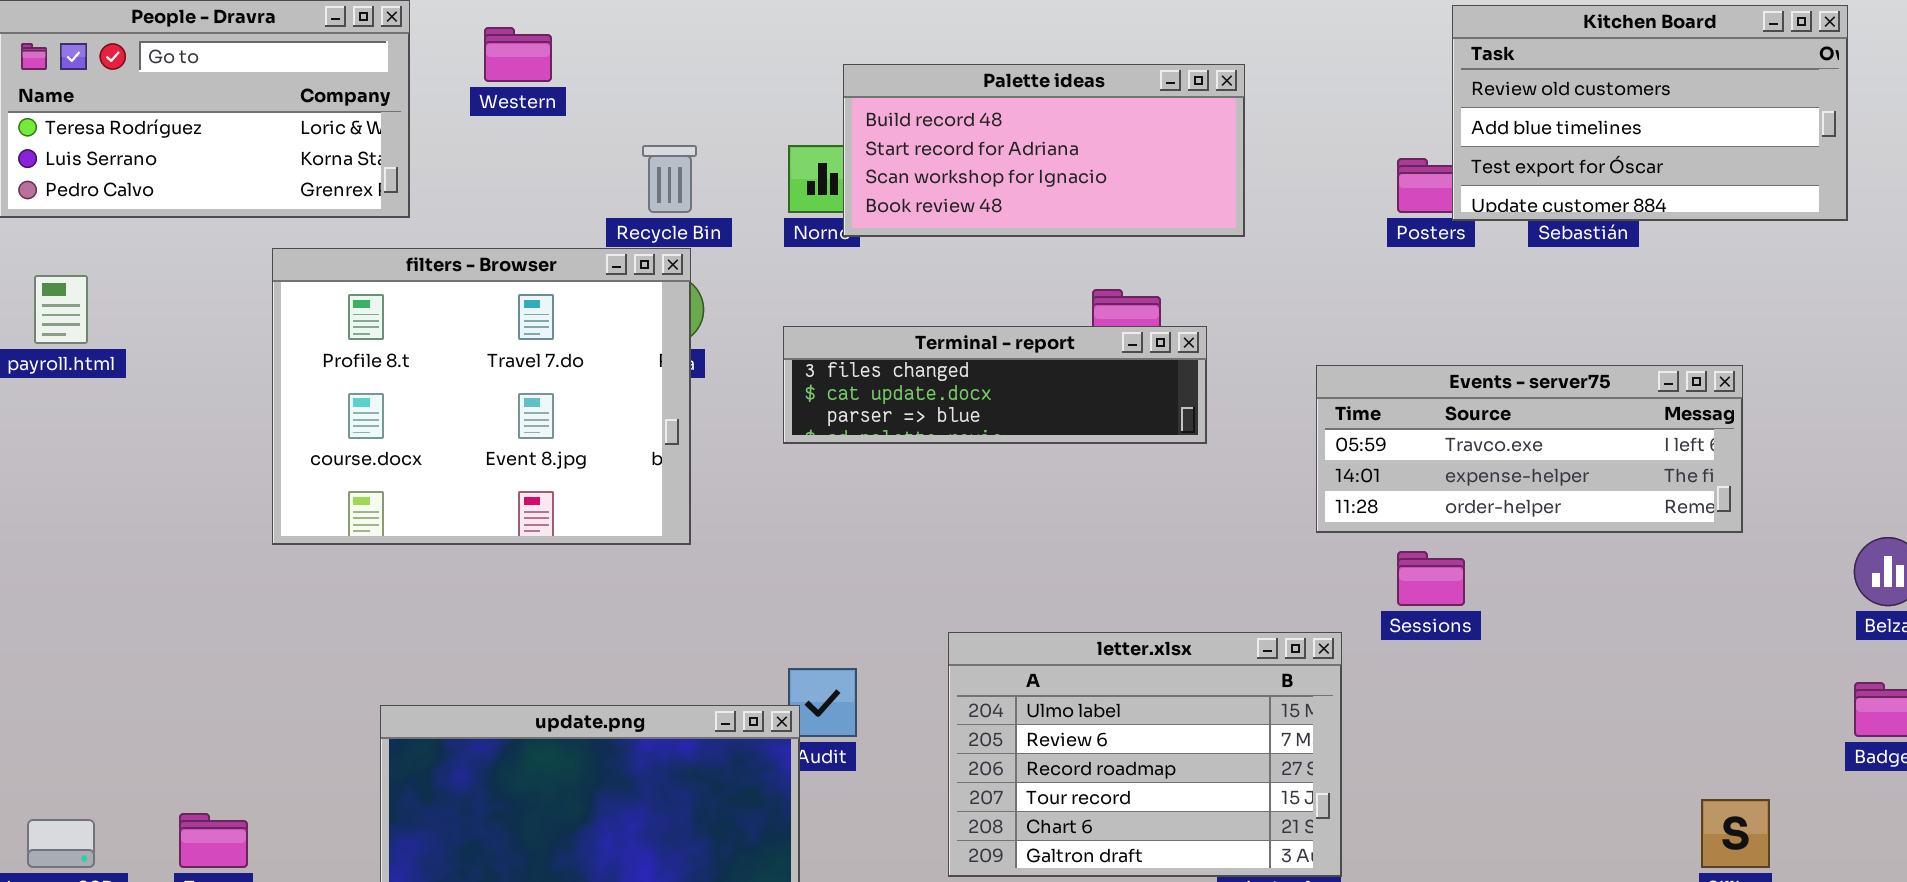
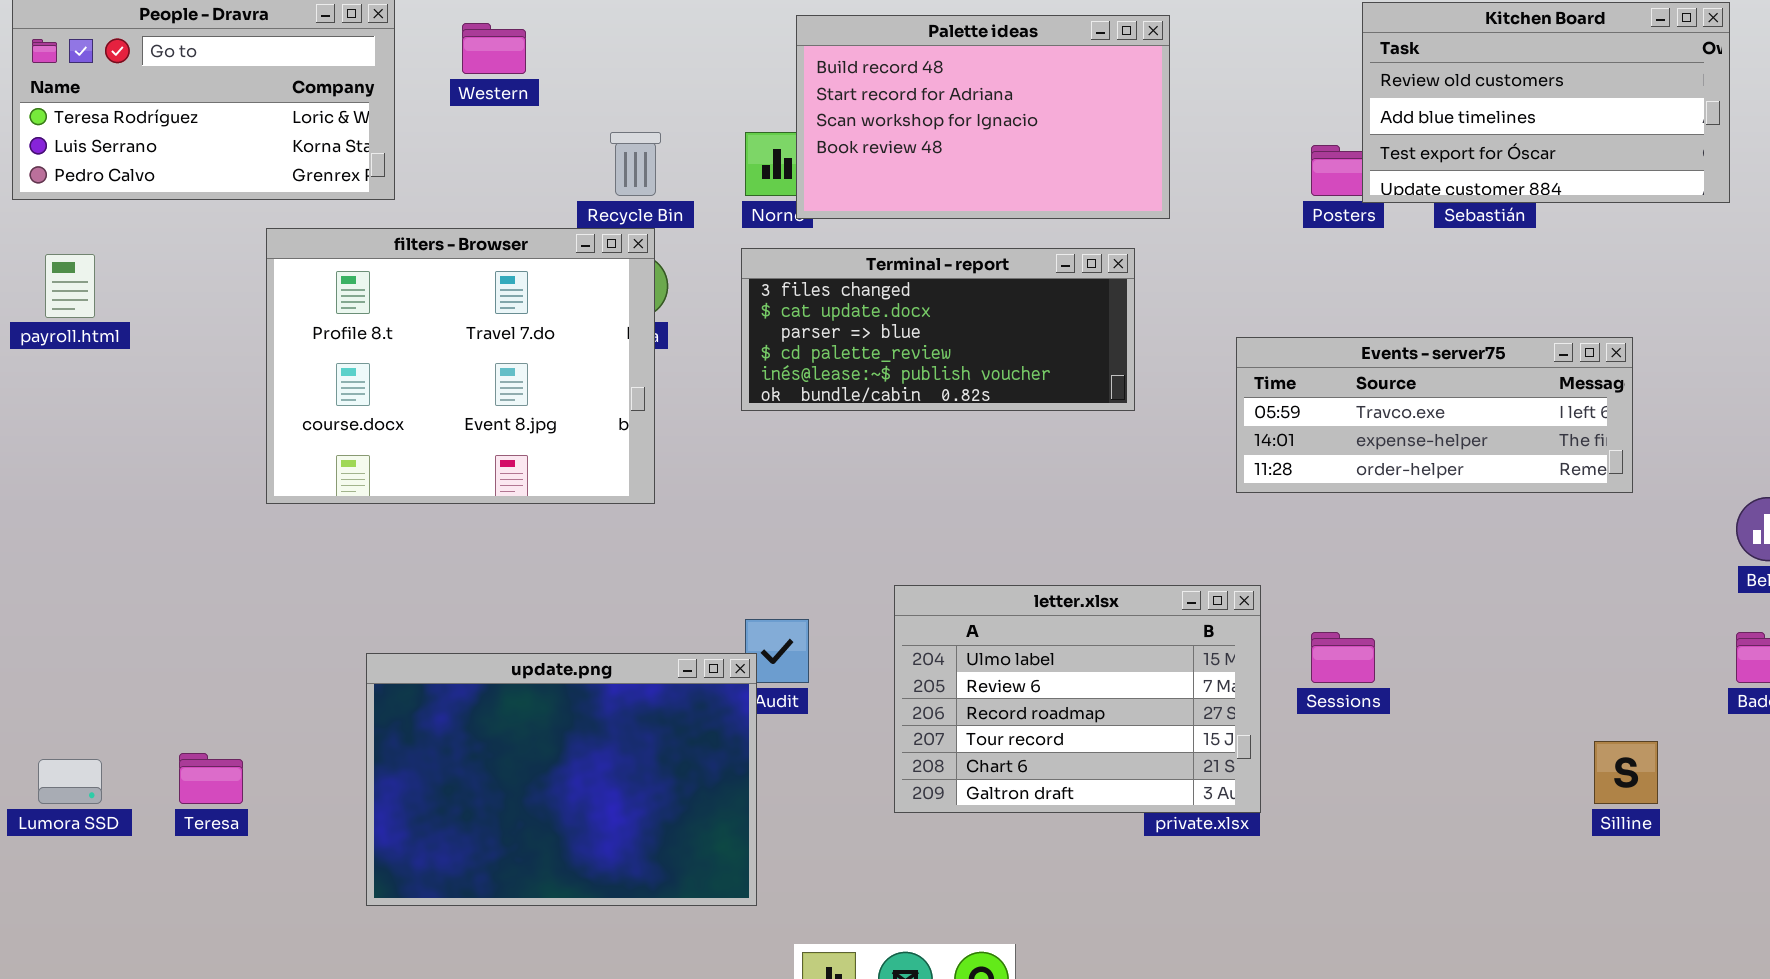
Palette ideas: [843,64,1245,237] -> [796,15,1170,219], resized
Terminal - report: [783,326,1207,444] -> [741,248,1135,411], resized
Sessions: [1397,551,1465,606] -> [1311,632,1375,683], moved

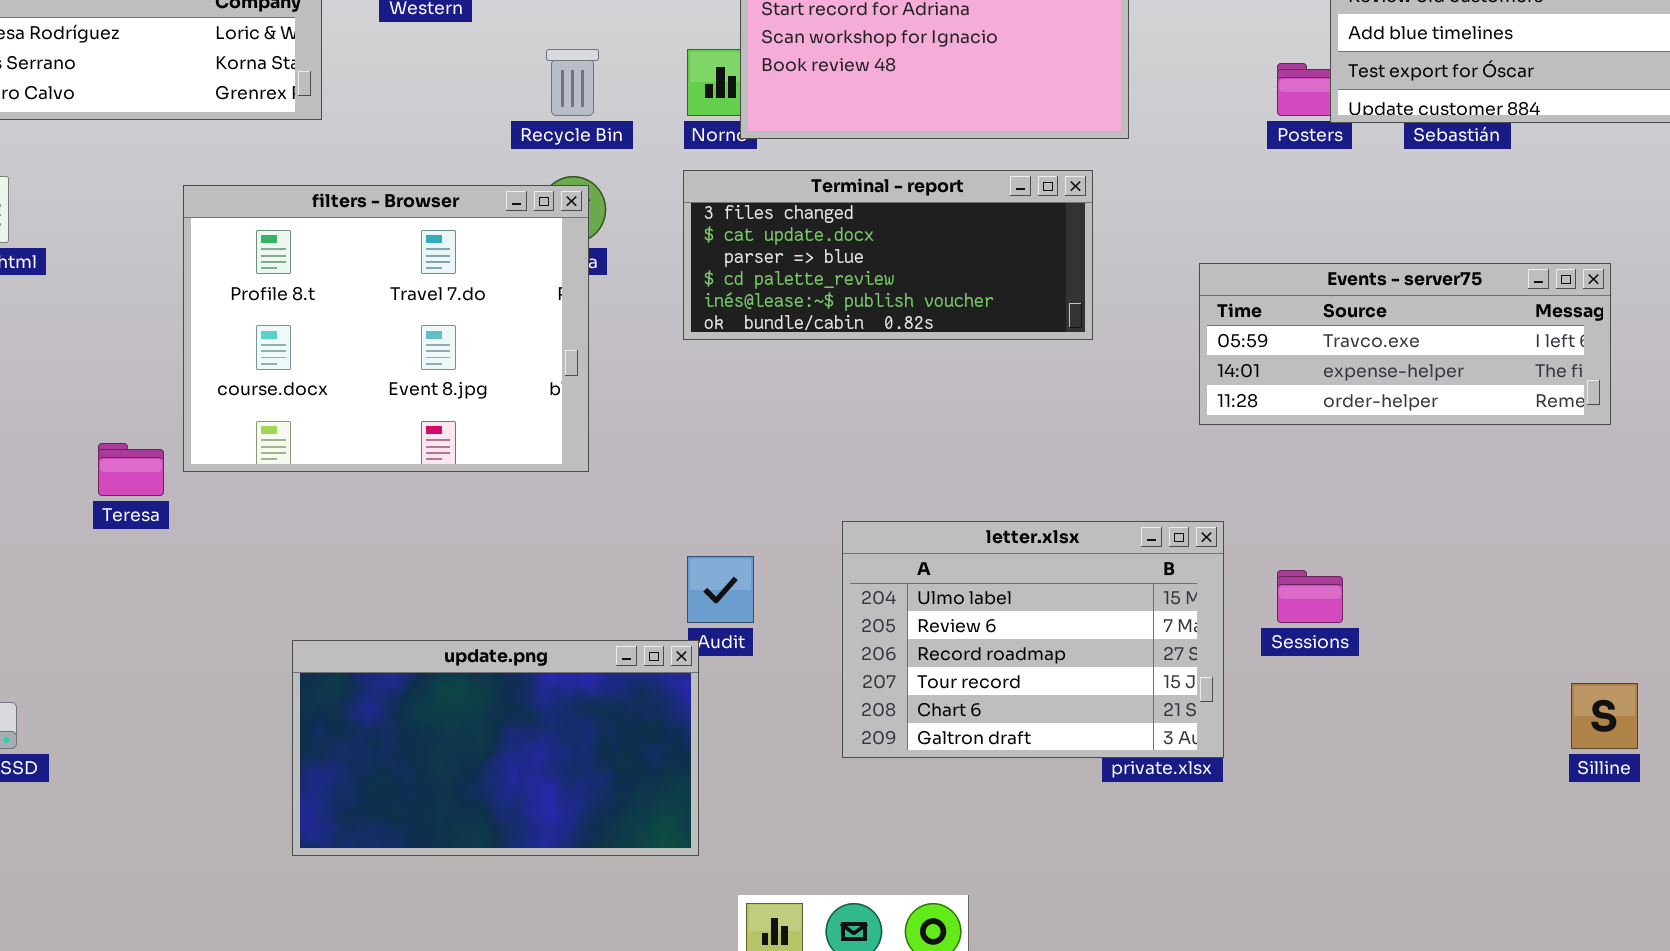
filters - Browser: [266,228,655,504] -> [183,185,589,472], moved
update.png: [366,653,757,906] -> [292,640,699,856], resized
Teresa: [179,753,243,804] -> [98,443,164,496], moved

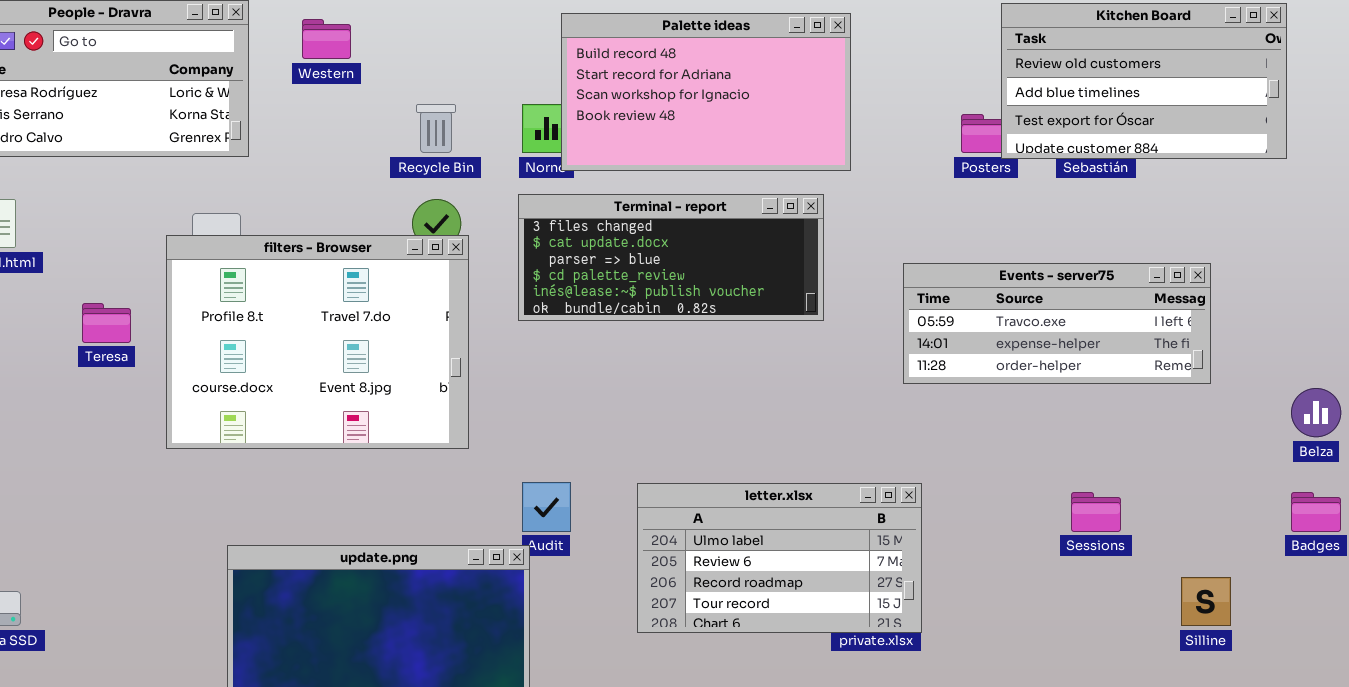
filters - Browser: [183,185,589,472] -> [166,235,469,449], moved
Teresa: [98,443,164,496] -> [82,303,131,343], moved
letter.xlsx: [842,521,1224,758] -> [637,483,922,633], resized
Sessions: [1277,570,1343,623] -> [1071,492,1121,532], moved

